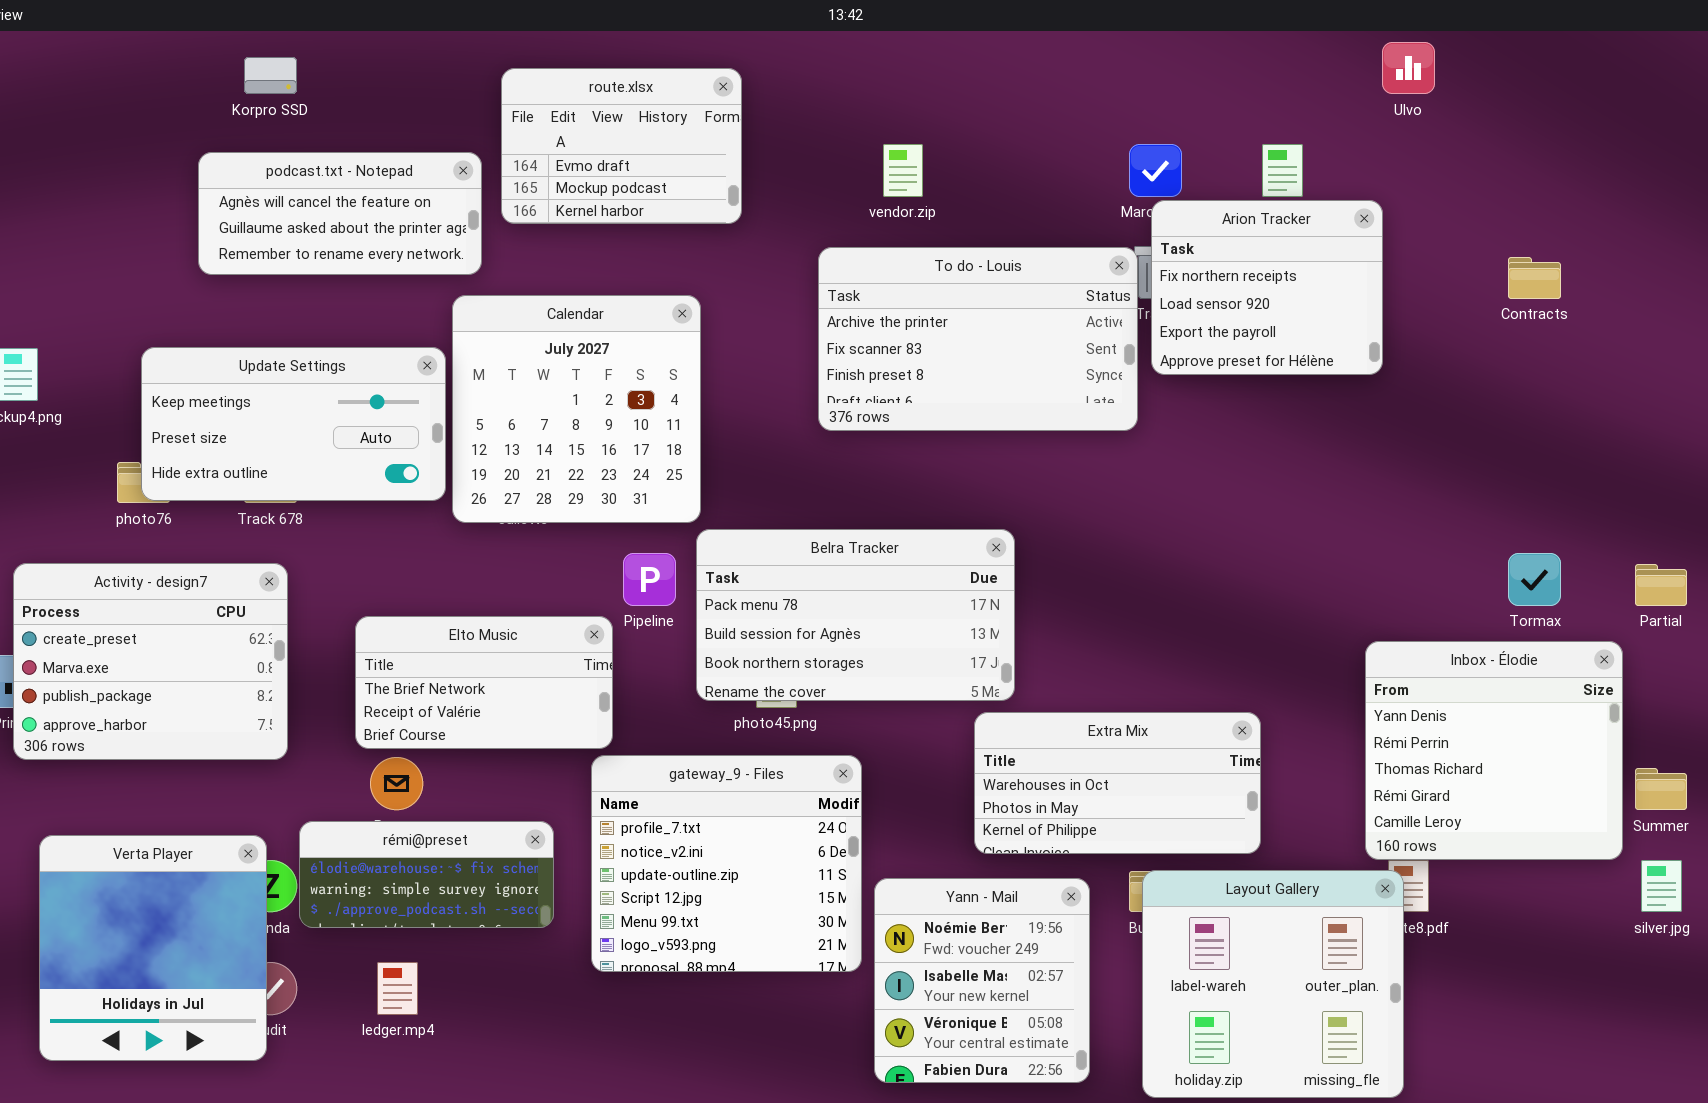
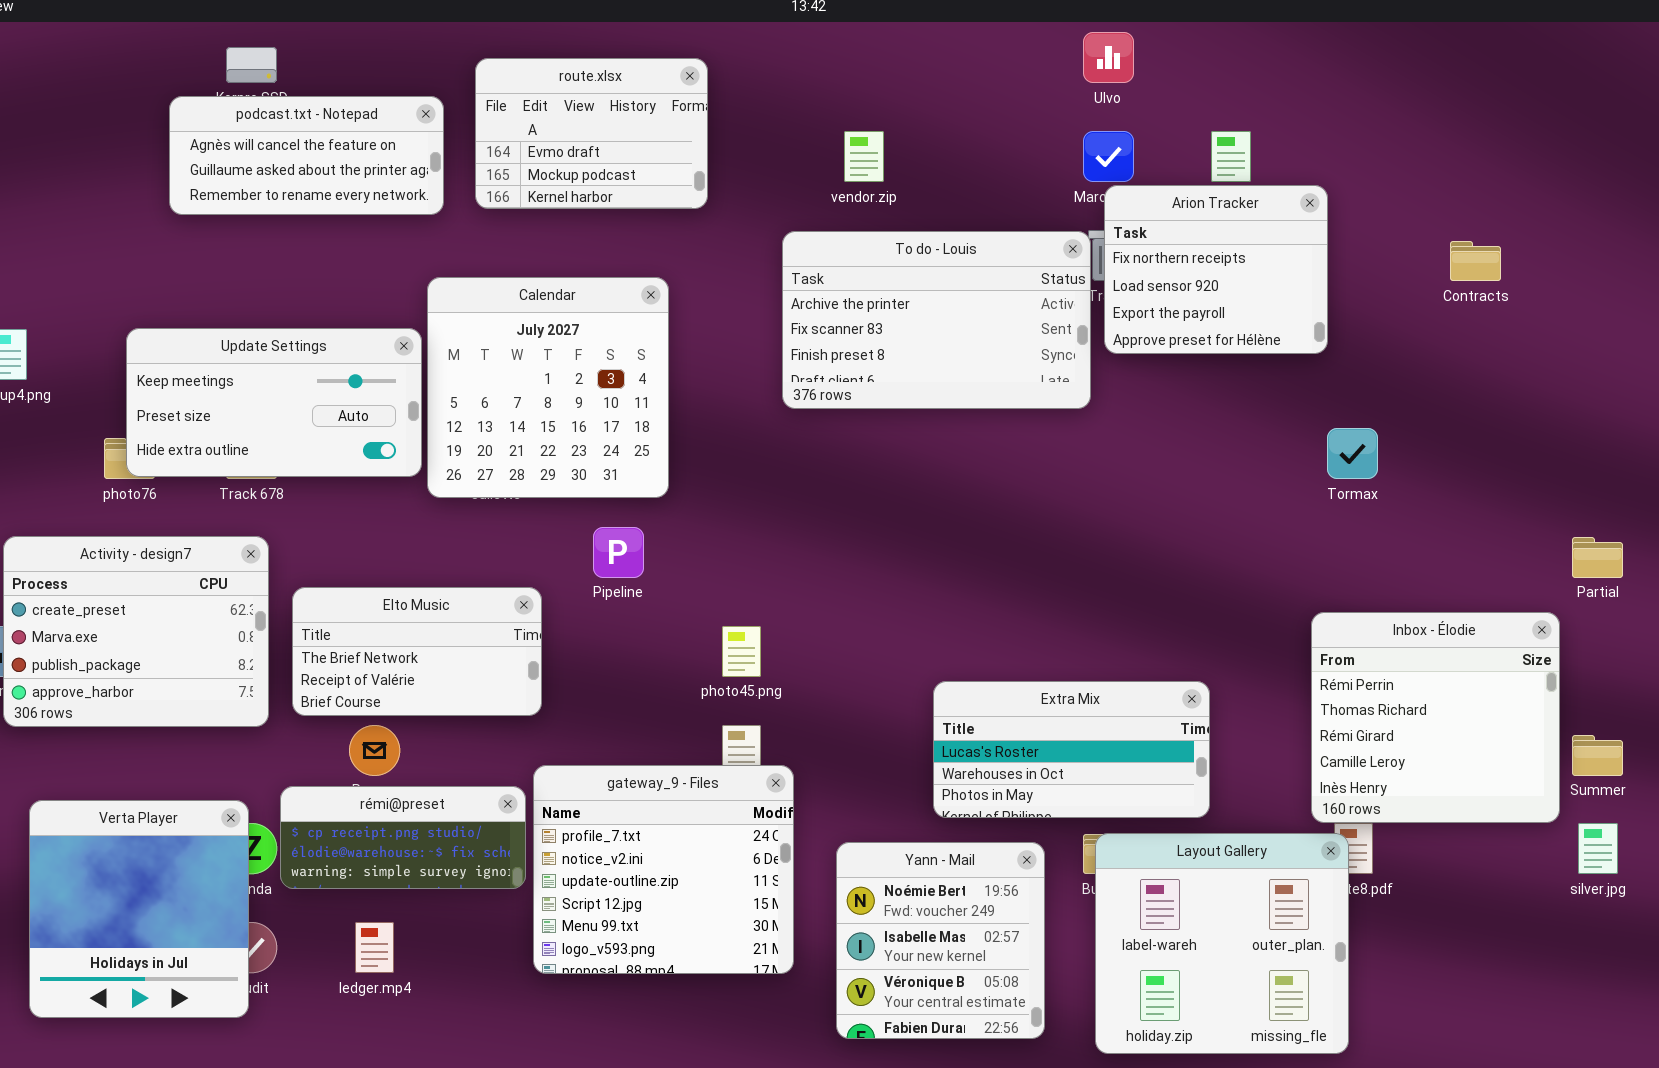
Ulvo: [1382,42,1435,94] -> [1083,32,1134,83], moved
podcast.txt - Notepad: [198,152,482,275] -> [169,96,444,215], moved
Belra Tracker: [696,529,1015,701] -> none, closed
Tormax: [1508,553,1561,606] -> [1327,428,1378,479], moved
Elto Music: [355,616,613,749] -> [292,587,542,716], moved
Inbox - Élodie: [1365,641,1623,860] -> [1311,612,1560,823], scrolled down 1 row
Extra Mix: [974,712,1261,854] -> [933,681,1210,818], scrolled up 1 row
gateway_9 - Files: [591,755,862,972] -> [533,765,794,974], moved
rémi@preset: [299,821,554,928] -> [280,786,526,889], scrolled up 1 row

